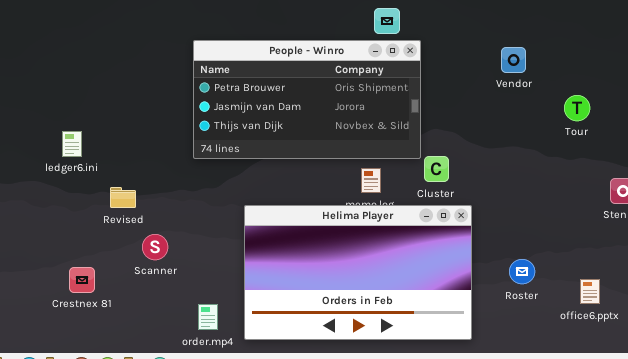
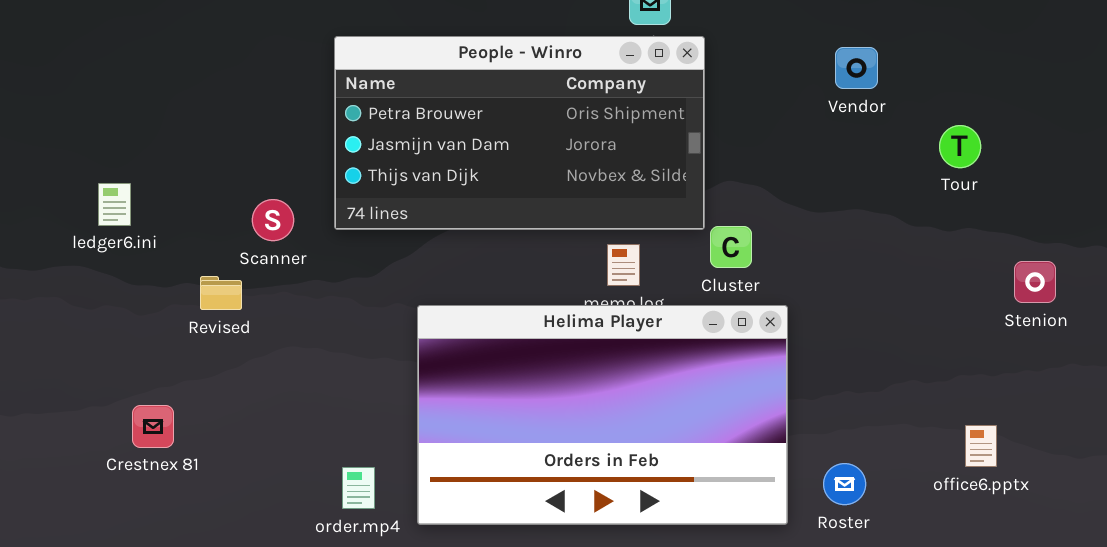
ledger6.ini: [62,131,82,157] -> [98,183,131,226], moved
Scanner: [142,234,168,260] -> [252,199,294,241], moved
Roster: [509,259,535,284] -> [823,463,866,505], moved

